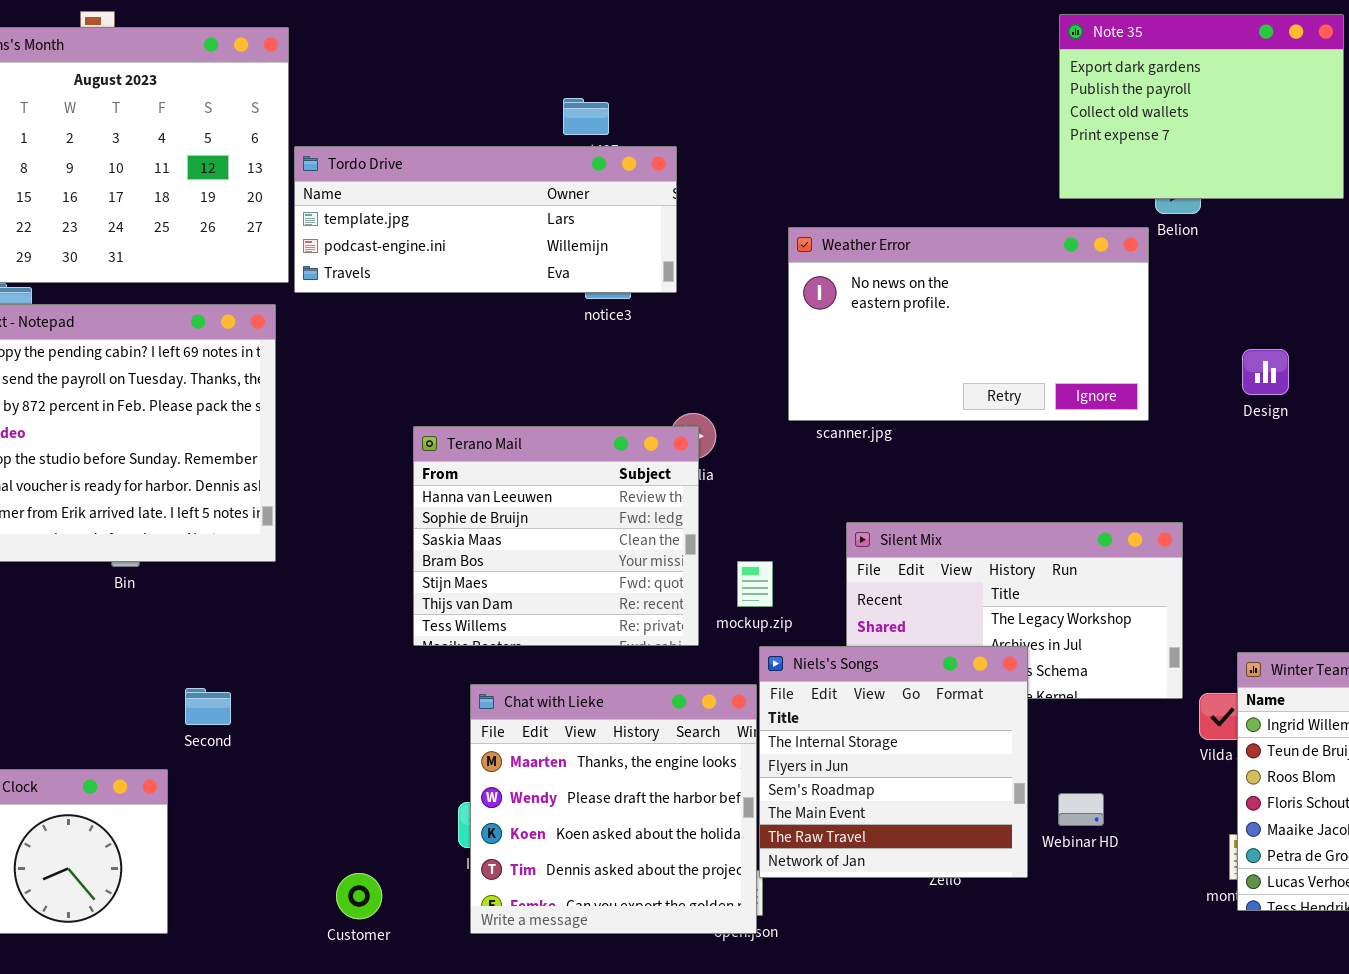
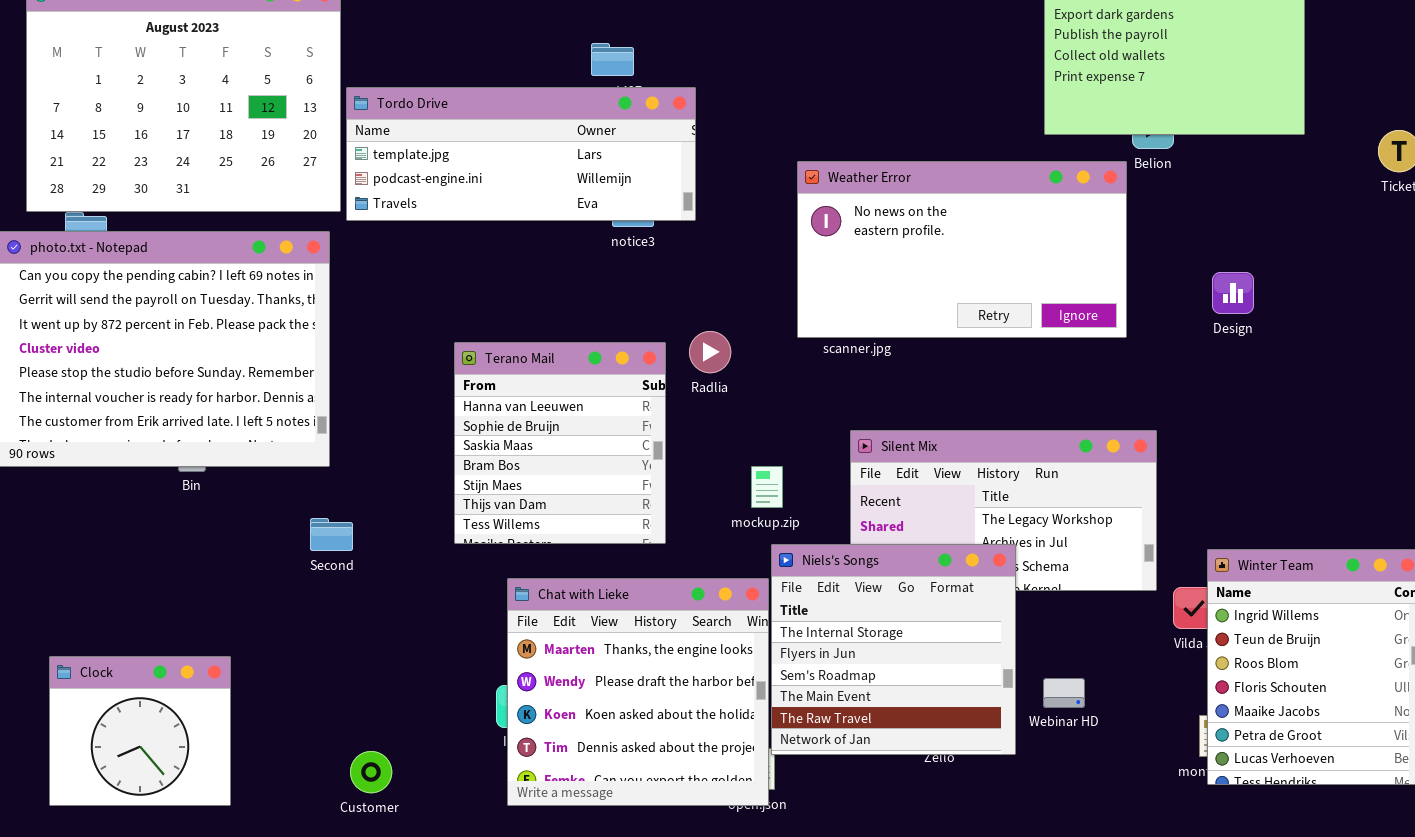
Terano Mail: [413,426,699,646] -> [454,342,666,544], resized
Second: [185,688,231,725] -> [310,518,353,551], moved
Customer: [336,873,382,919] -> [350,751,392,793], moved

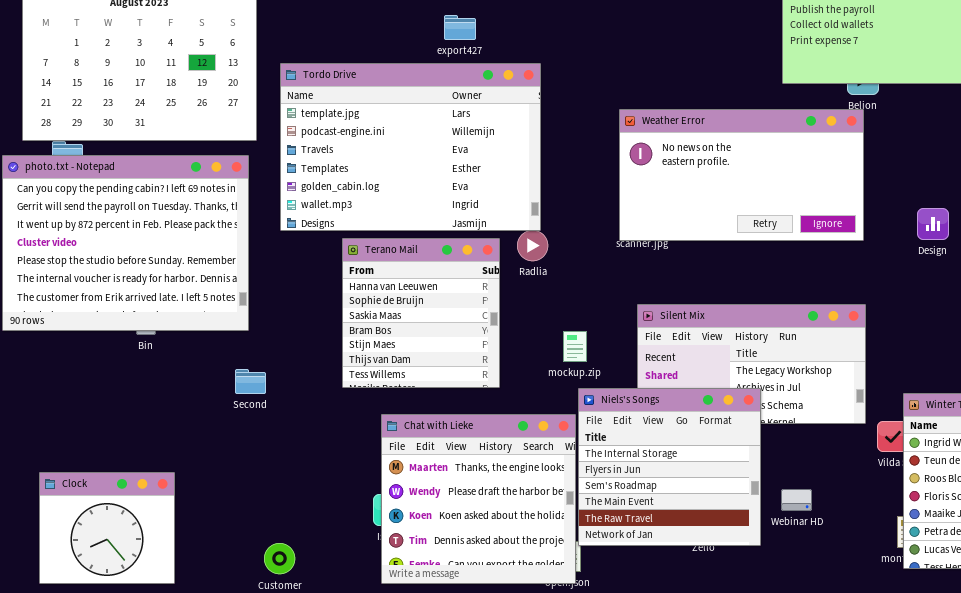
Tordo Drive: [346,87,696,221] -> [280,63,541,231], moved, resized
Weather Error: [797,161,1127,338] -> [619,109,864,241], moved
Design: [1212,272,1254,314] -> [917,208,949,240], moved

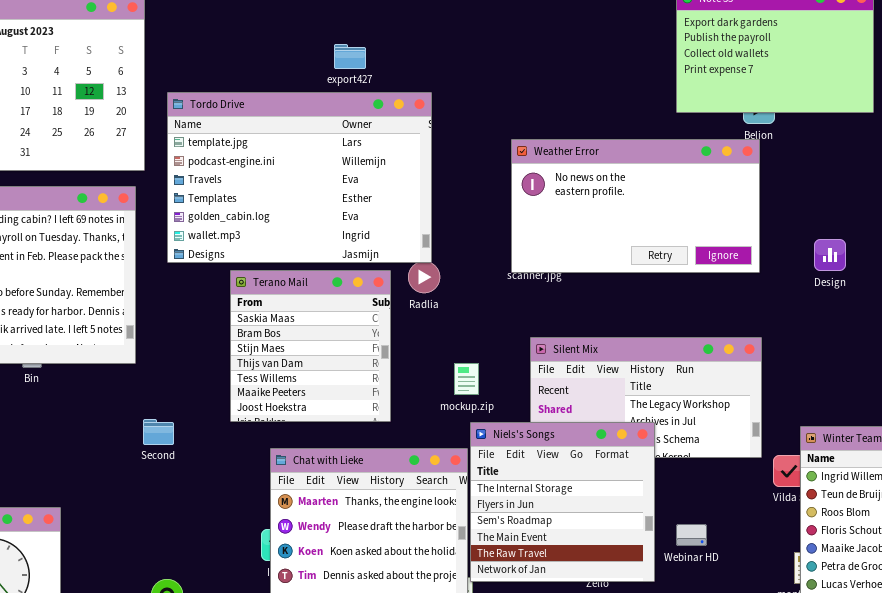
Terano Mail: [342,238,500,388] -> [230,270,391,422], scrolled down 2 rows
Second: [235,369,266,394] -> [143,419,174,445], moved

